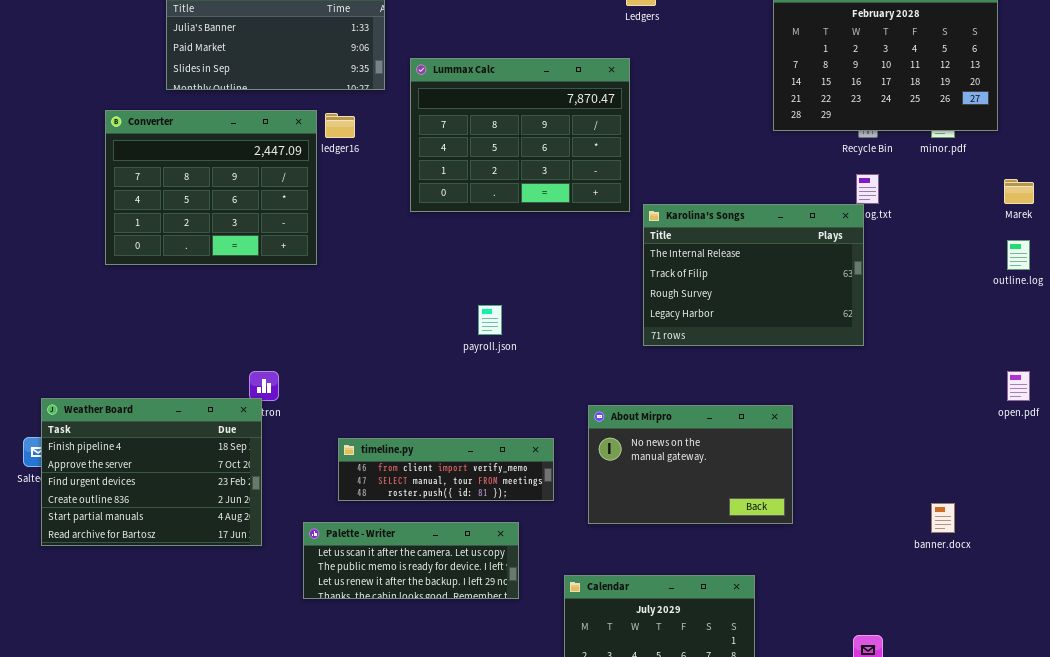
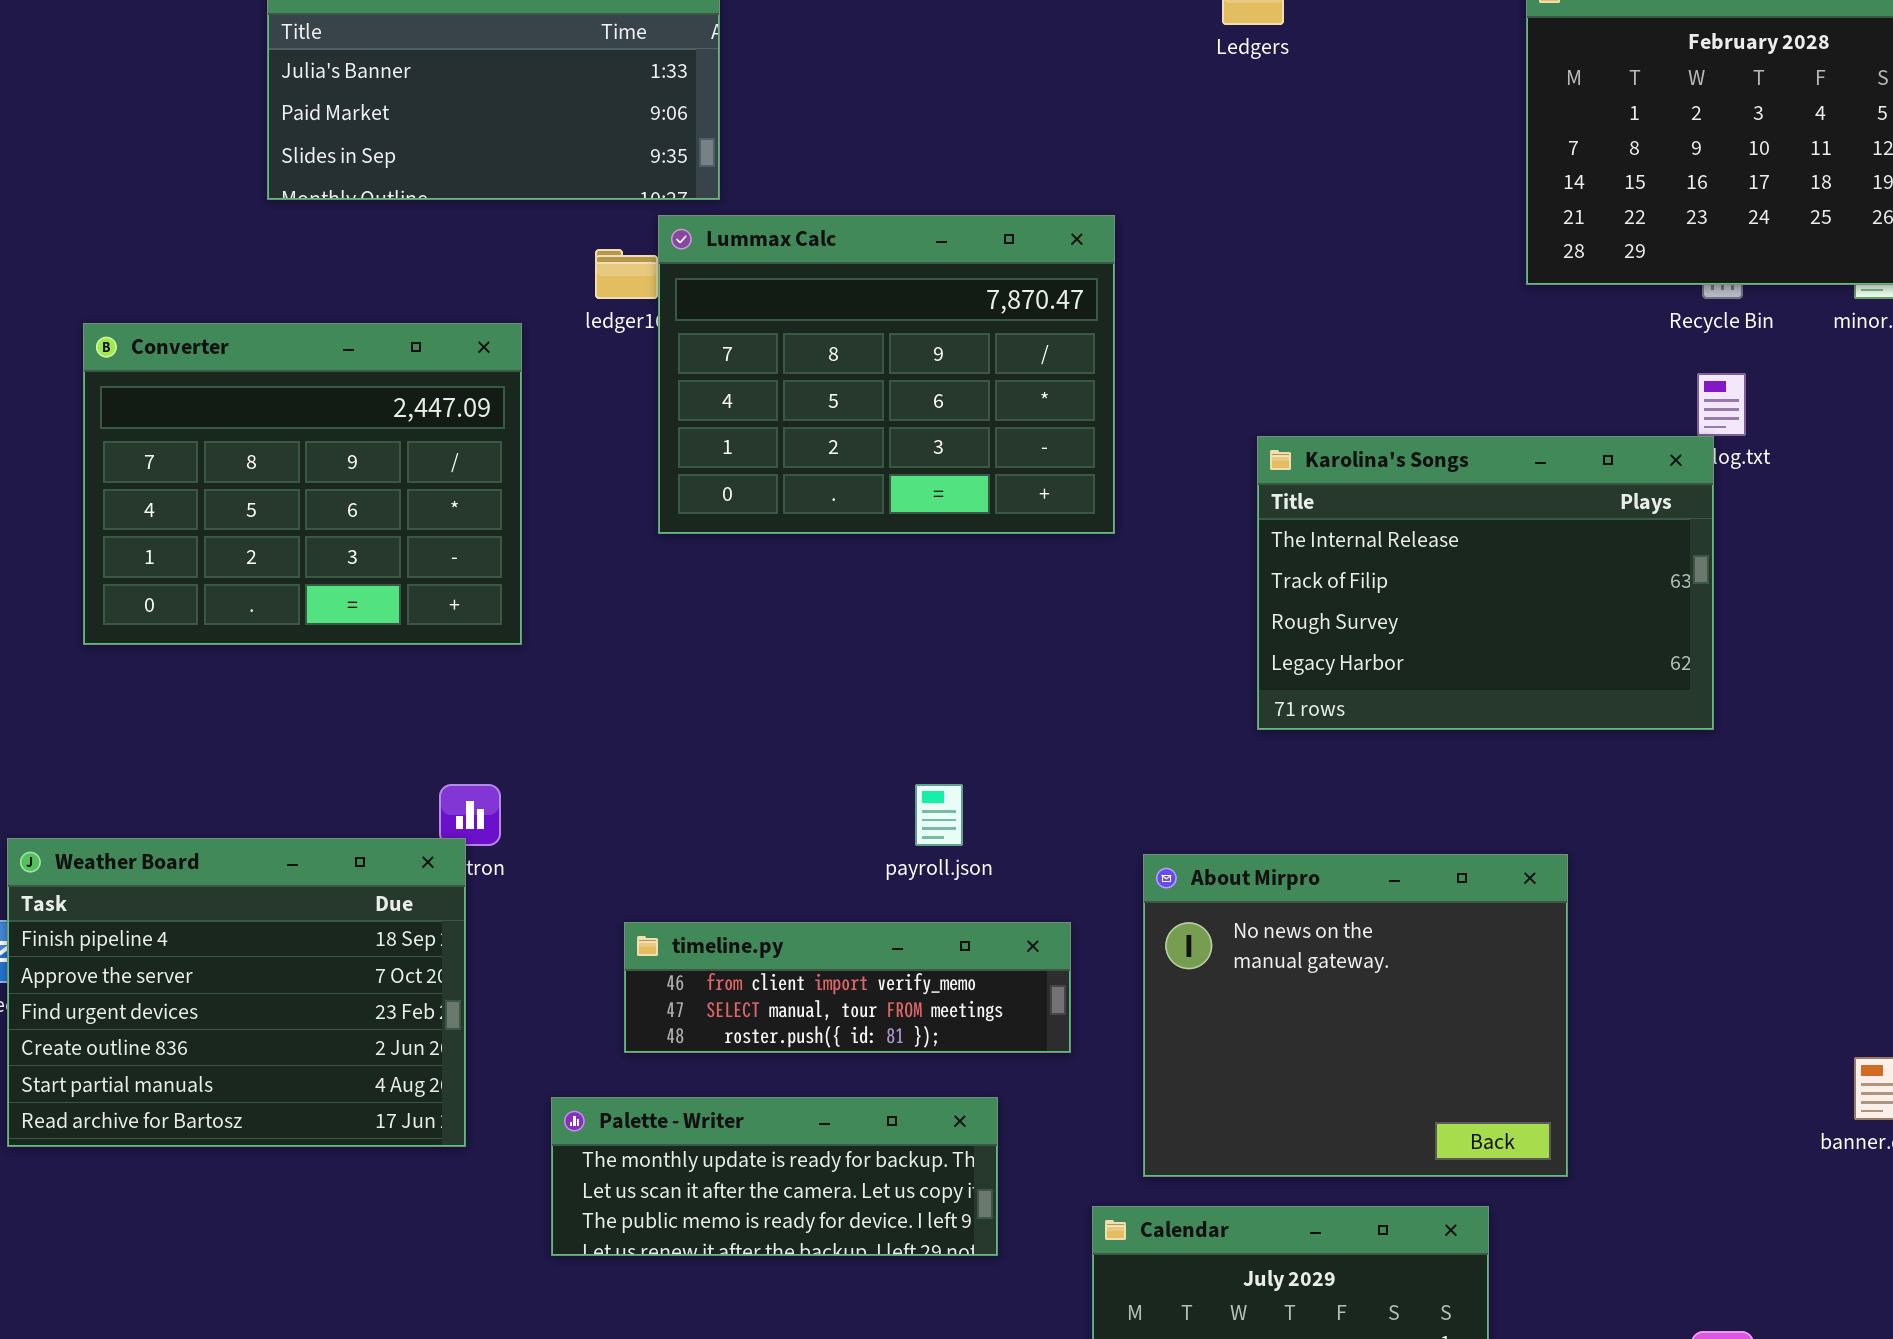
Lummax Calc: [410,58,630,212] -> [658,215,1115,534], moved
Converter: [105,110,317,265] -> [83,323,522,645], moved
payroll.json: [478,305,502,335] -> [915,784,963,846], moved
About Mirpro: [588,405,793,524] -> [1143,854,1568,1177], resized
Palette - Writer: [303,522,519,599] -> [551,1097,998,1256], scrolled up 1 row

